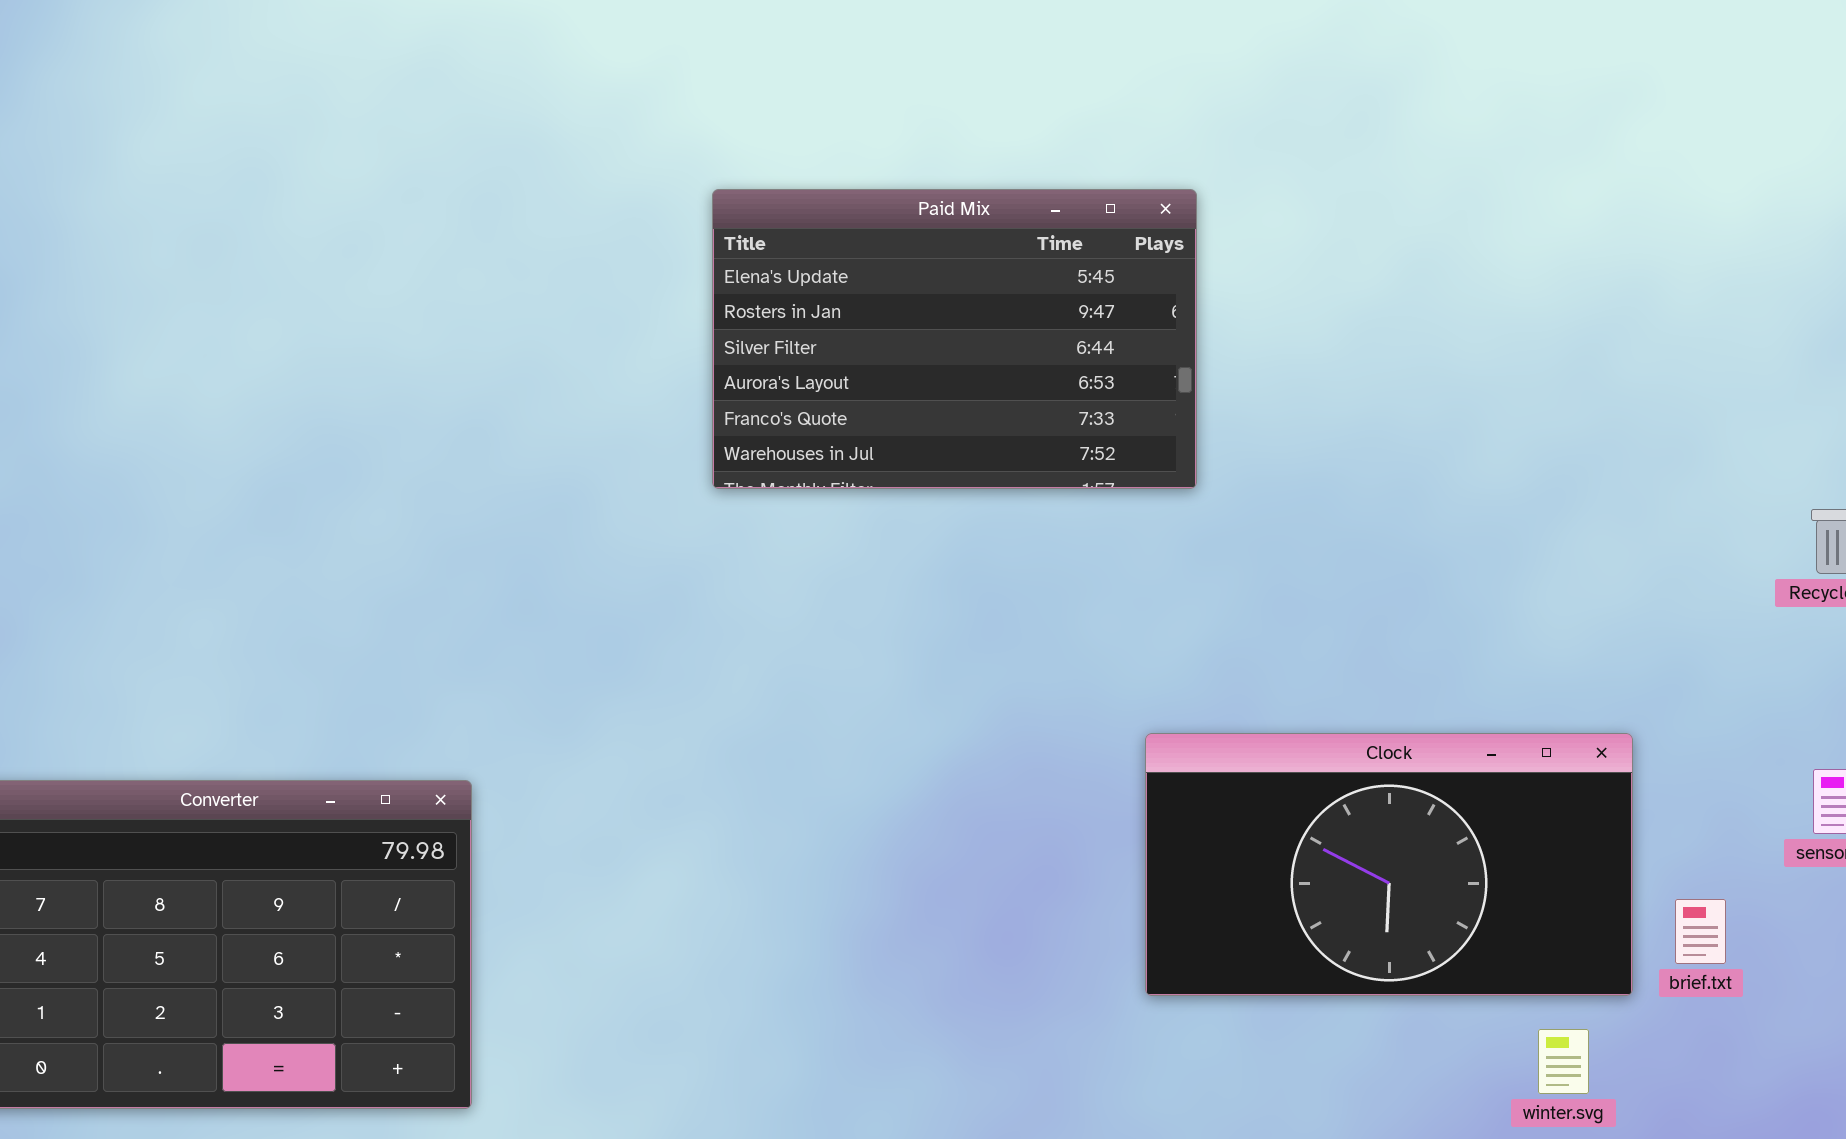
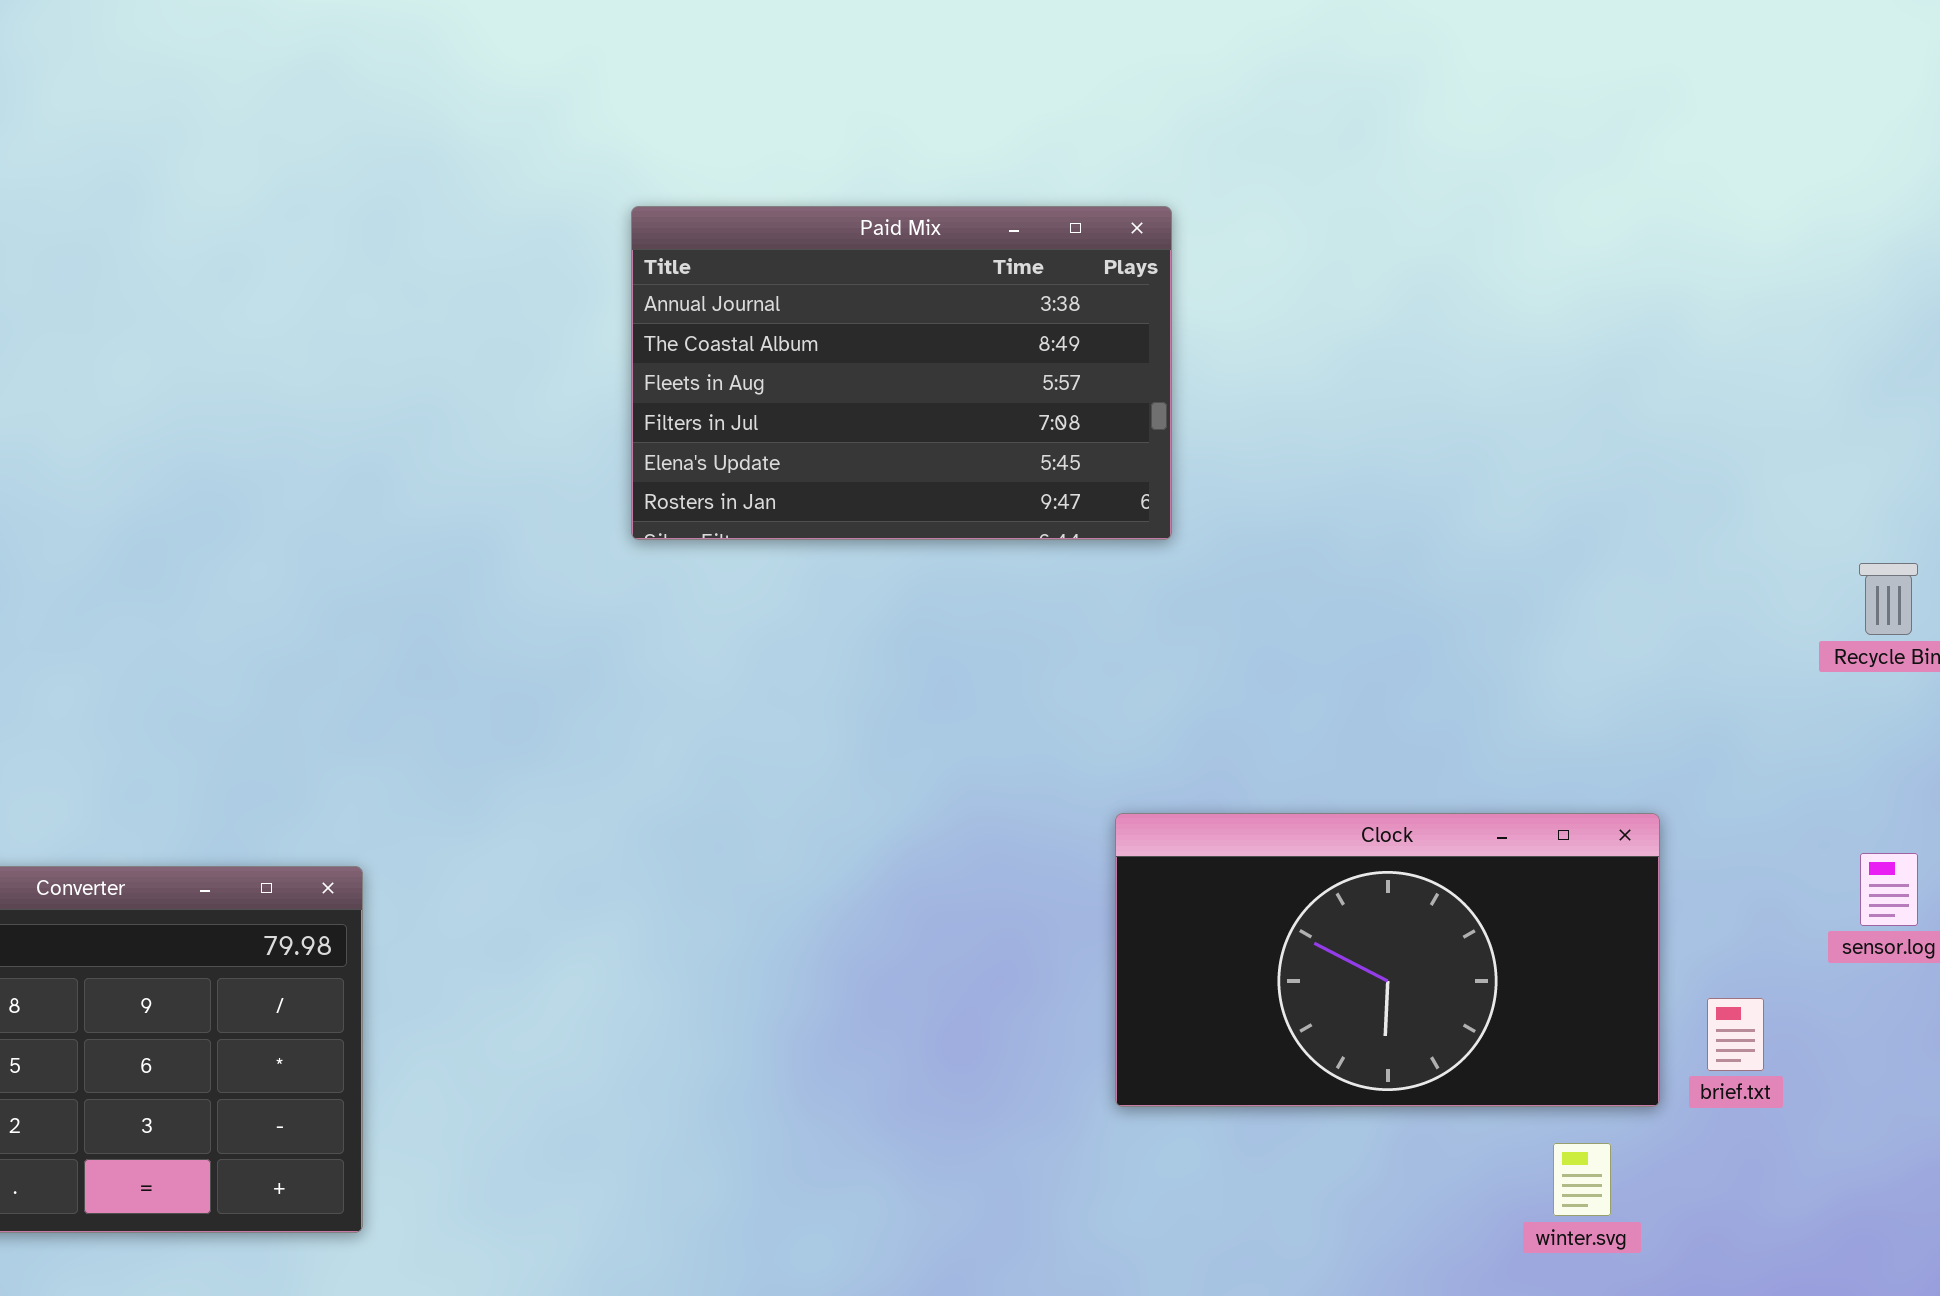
Paid Mix: [712,189,1197,489] -> [631,206,1172,540], scrolled up 4 rows

